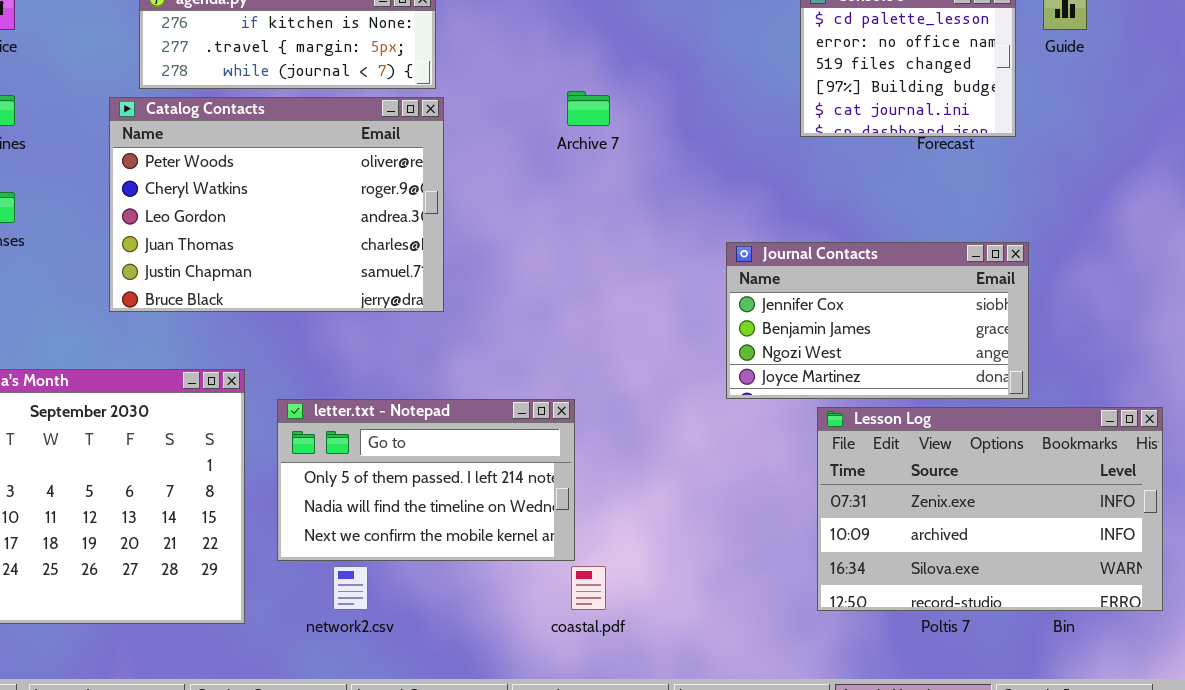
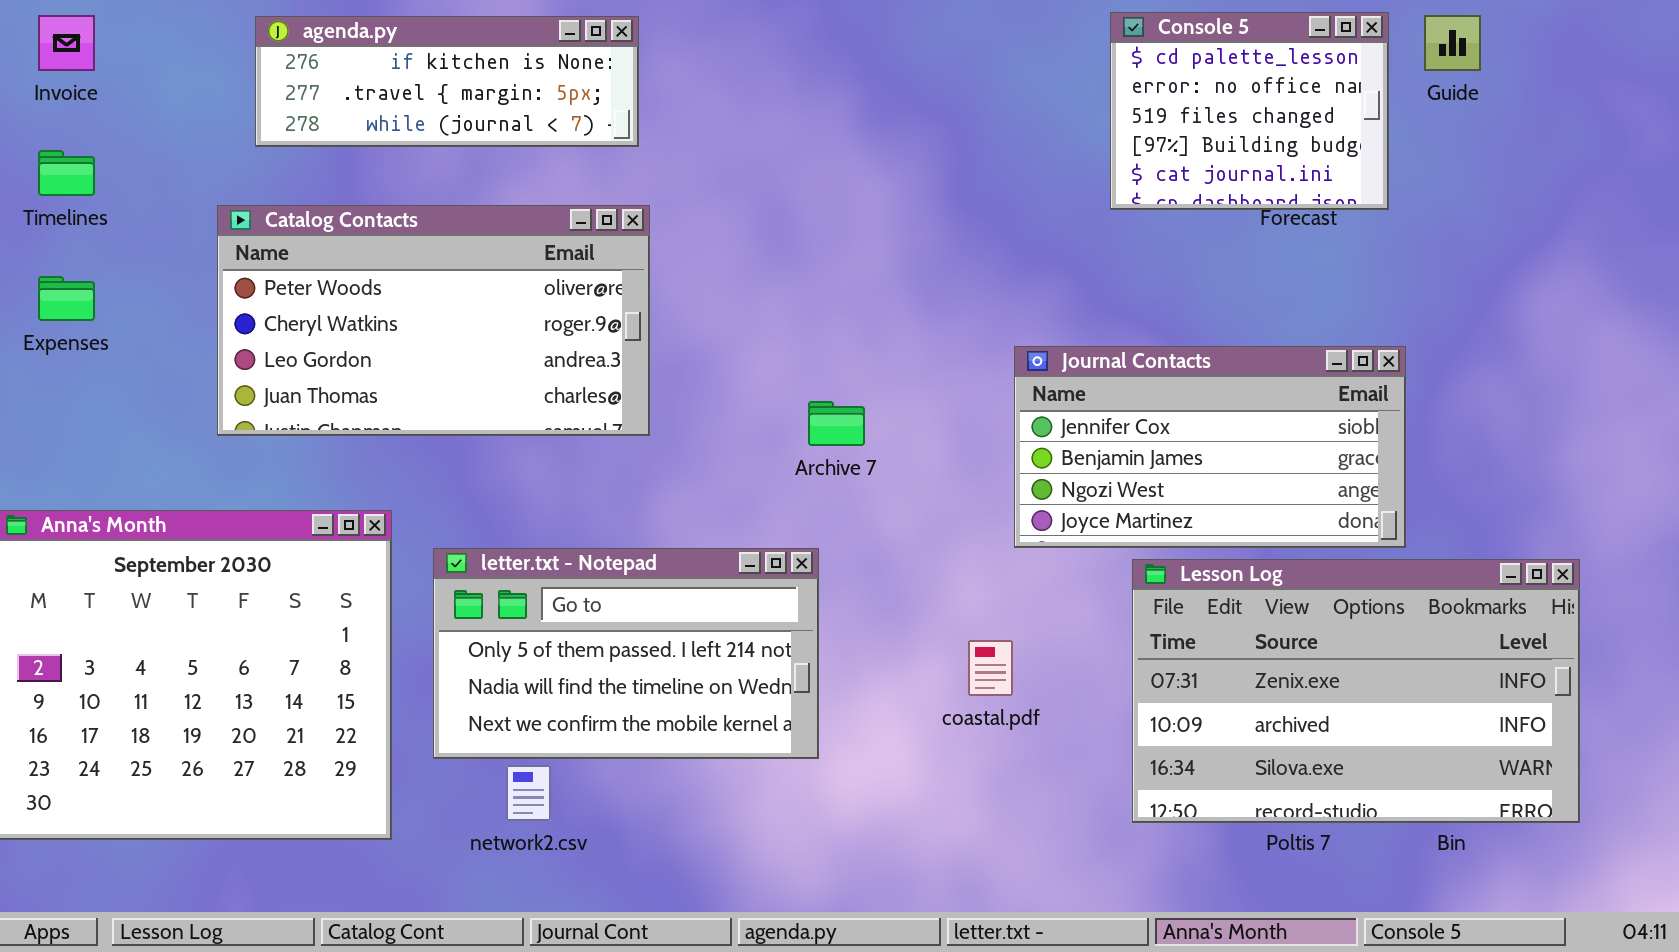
Archive 7: [567,91,610,126] -> [808,401,865,446], moved
Catalog Contacts: [109,97,444,312] -> [217,205,650,436], resized
coastal.pdf: [571,566,606,610] -> [968,640,1013,696], moved

